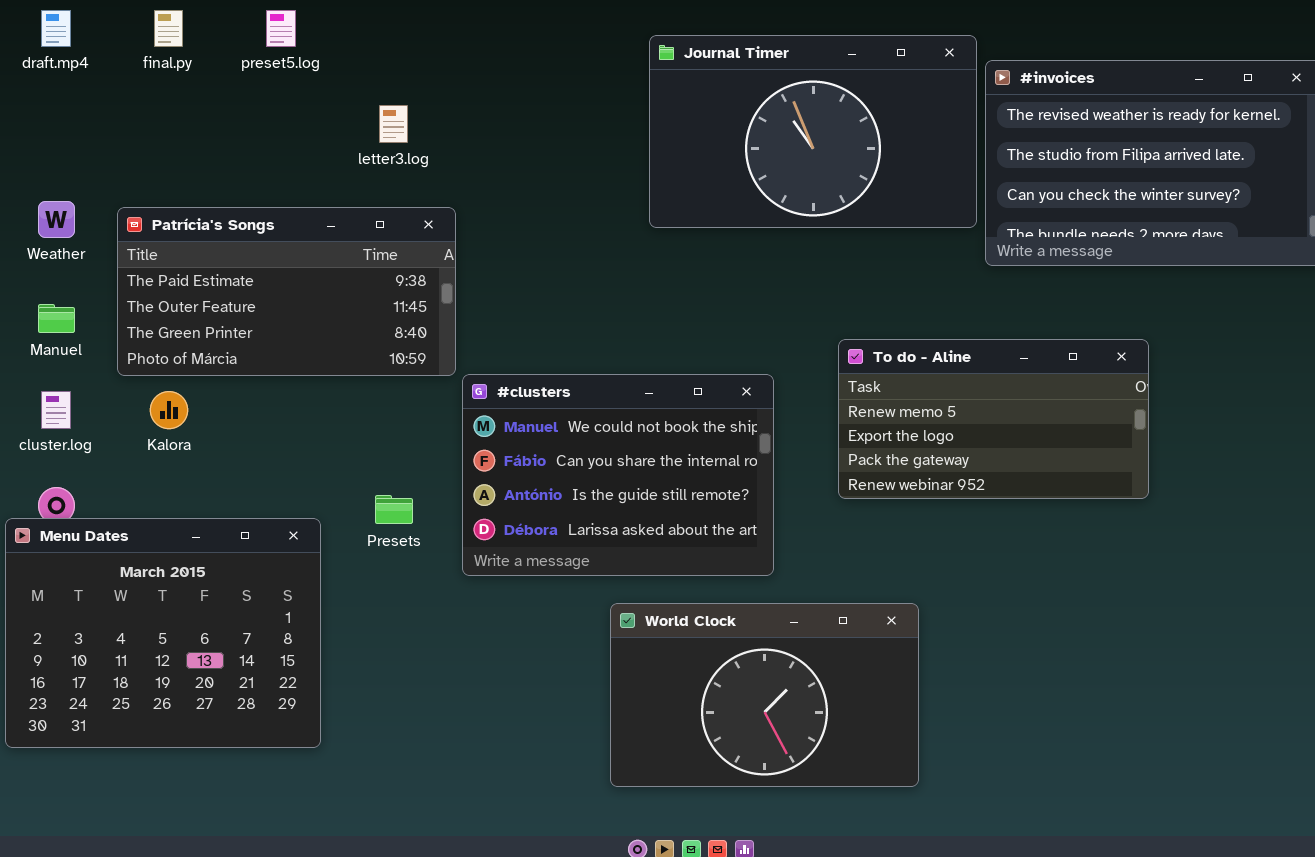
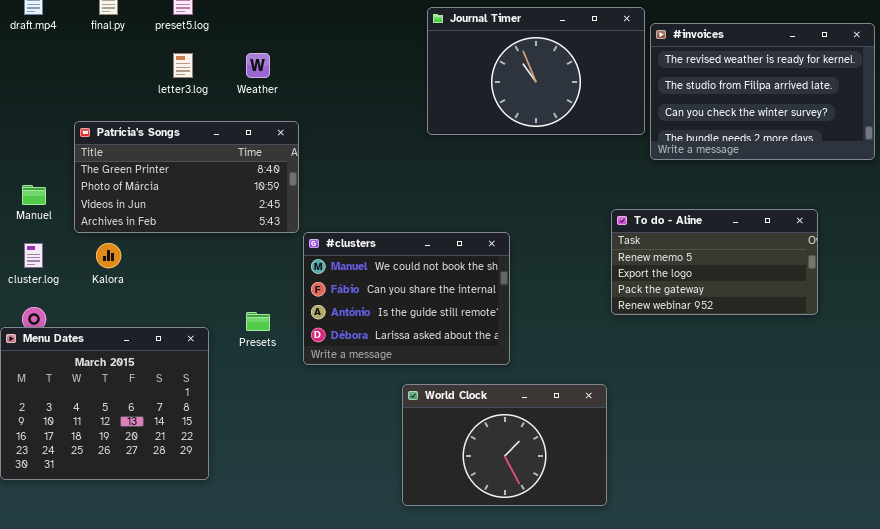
letter3.log: [379,105,408,143] -> [173,53,193,78], moved
Weather: [38,201,75,238] -> [246,53,270,78], moved
Patrícia's Songs: [117,207,456,376] -> [74,121,299,233], scrolled down 2 rows
To do - Aline: [838,339,1149,499] -> [611,209,818,315], moved

